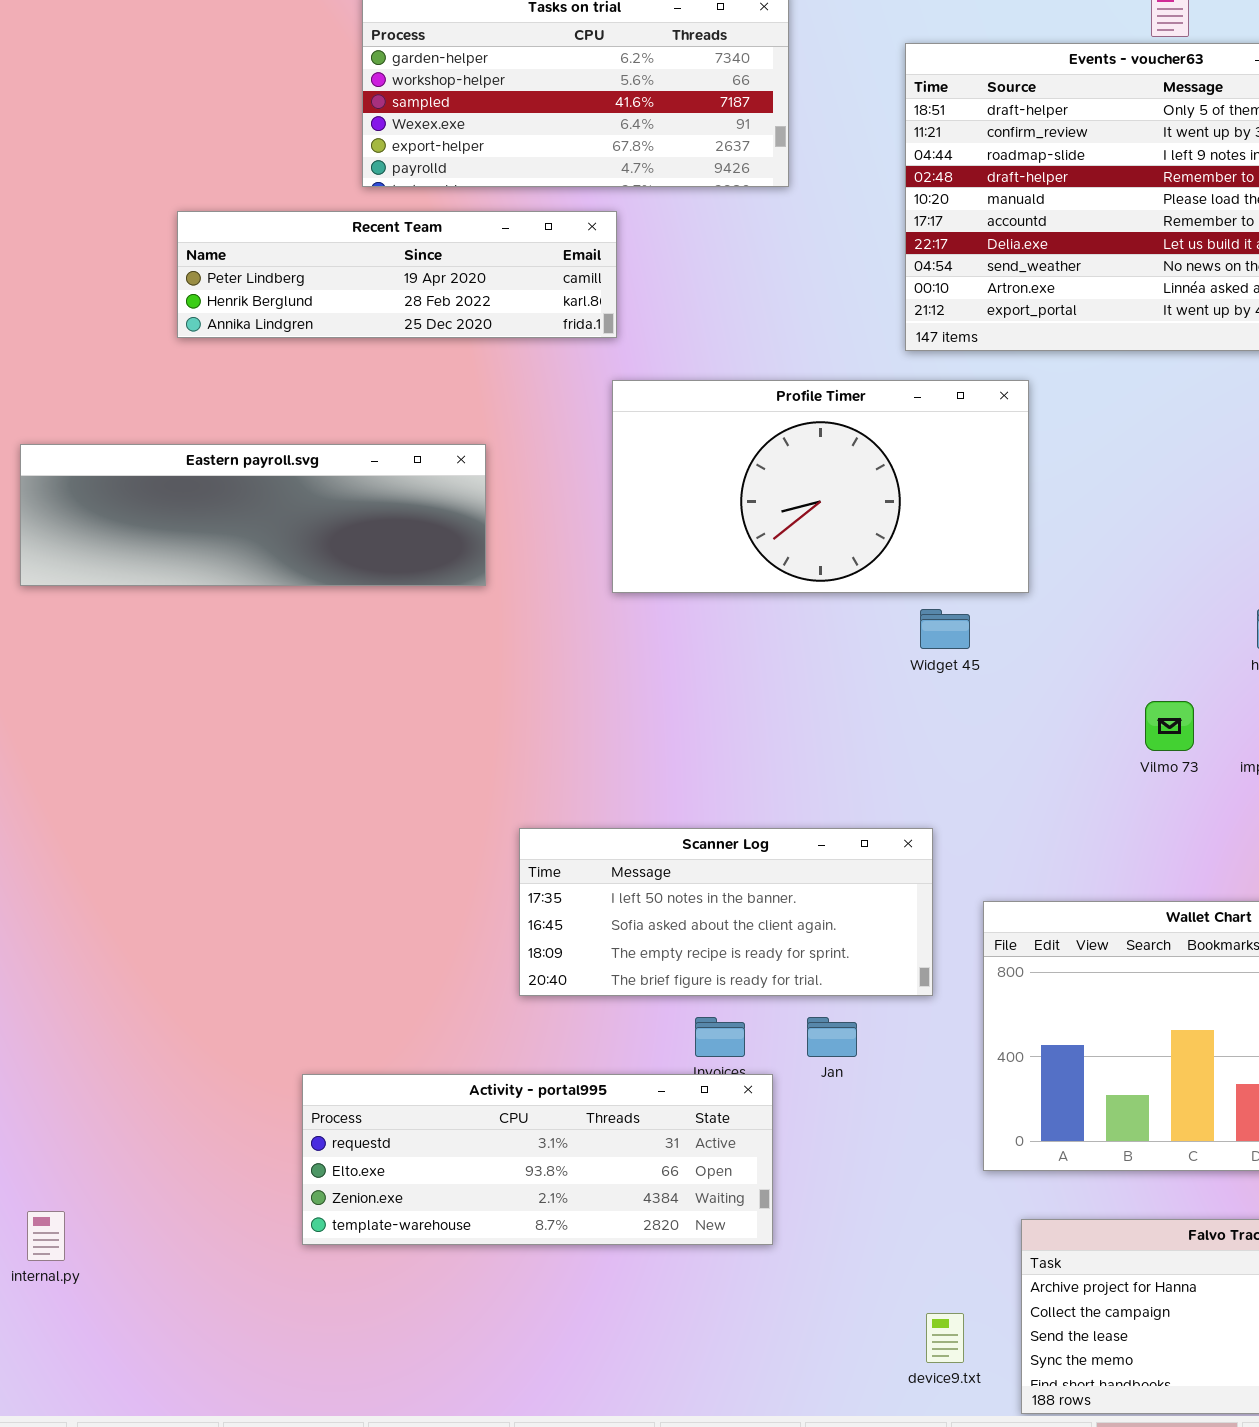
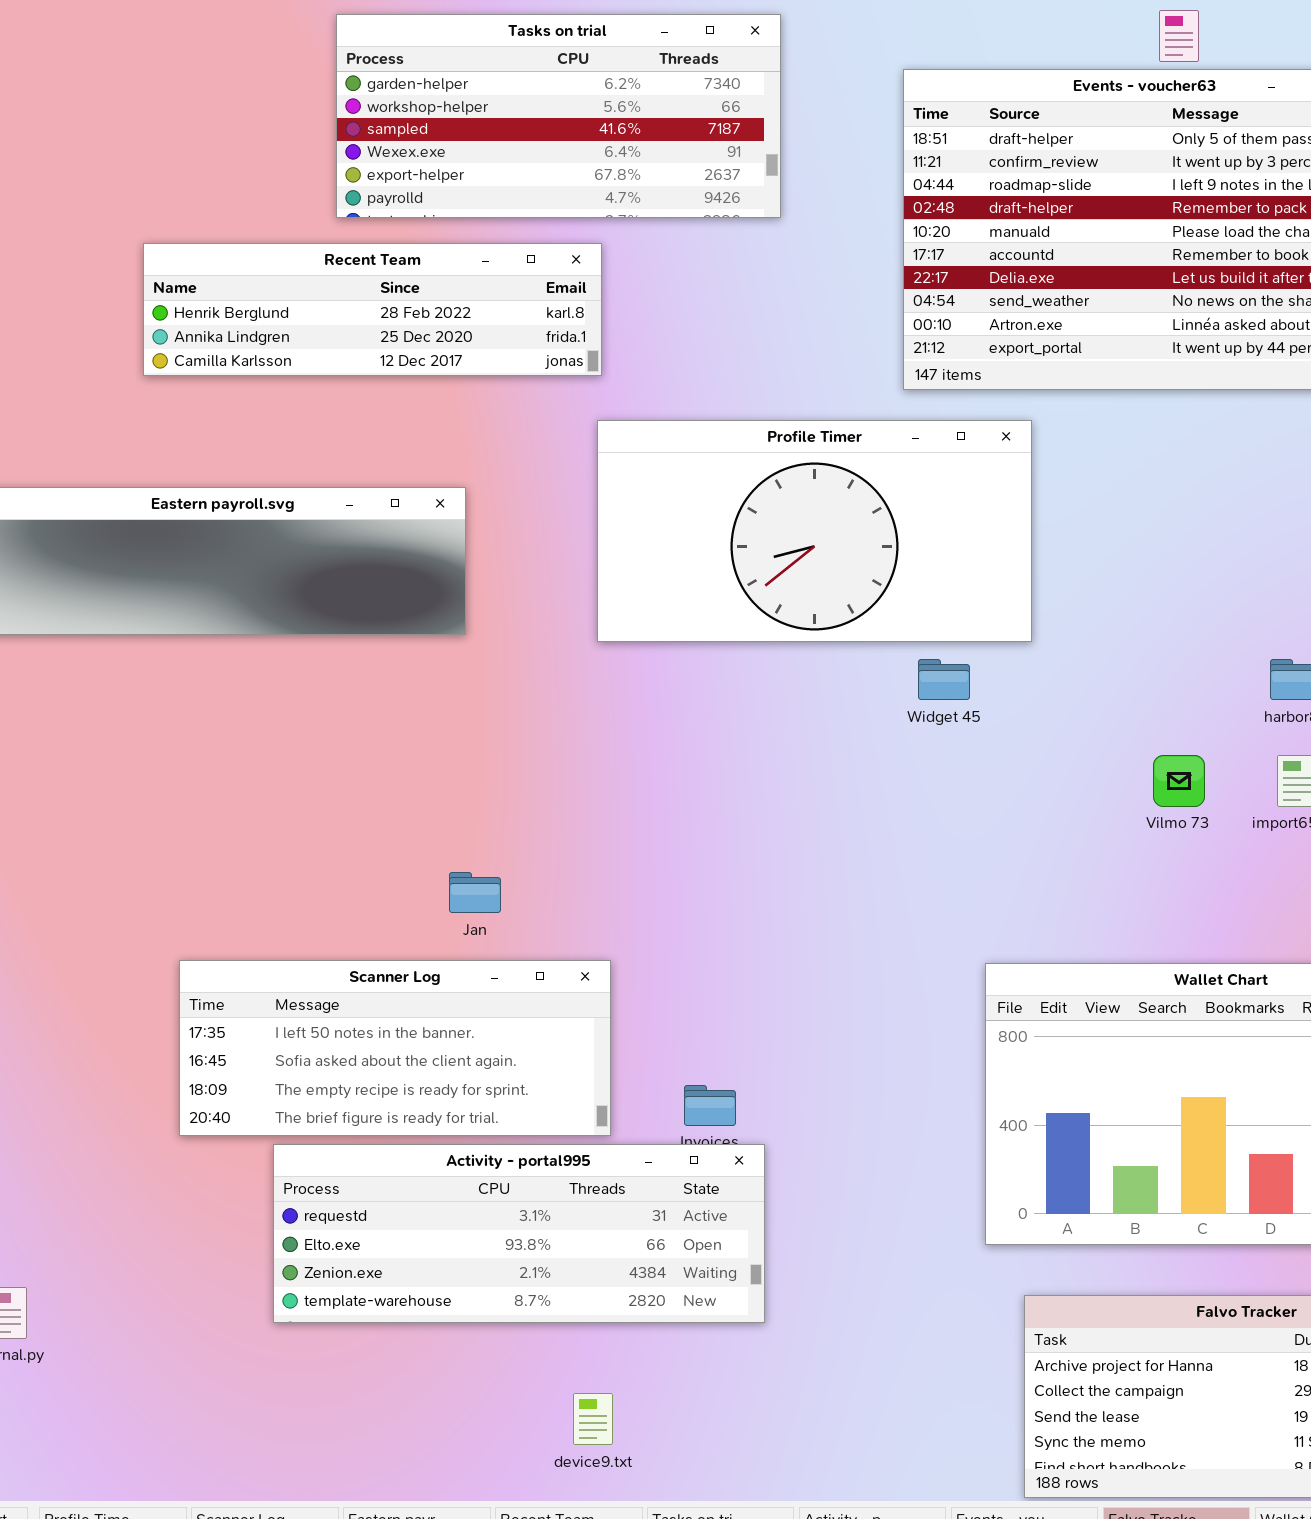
Recent Team: [177,211,617,338] -> [143,243,602,376], scrolled down 1 row
Scanner Log: [519,828,933,996] -> [179,960,611,1136], moved
Jan: [807,1017,857,1057] -> [449,872,501,913], moved
device9.txt: [926,1313,964,1363] -> [573,1393,613,1445], moved

